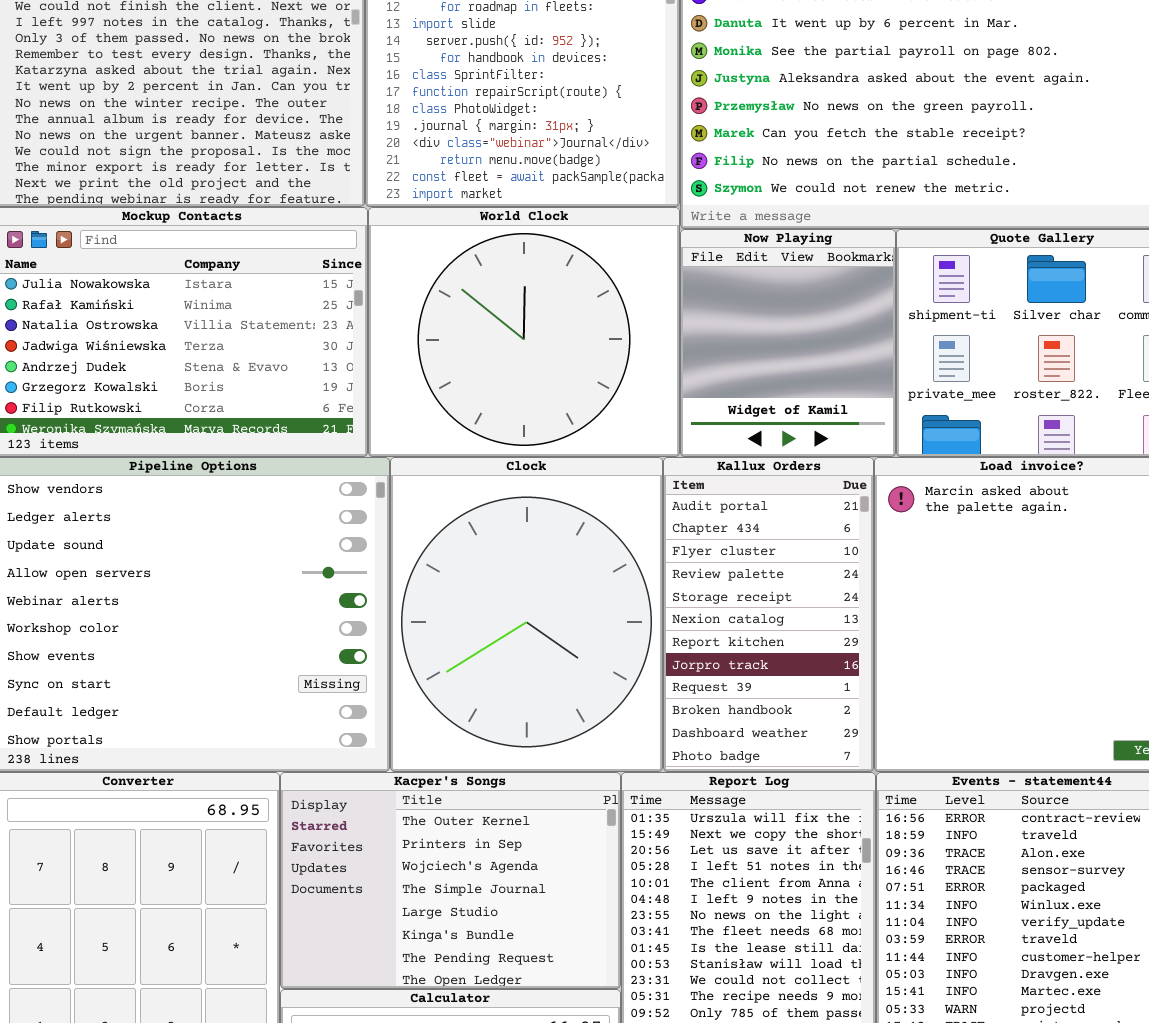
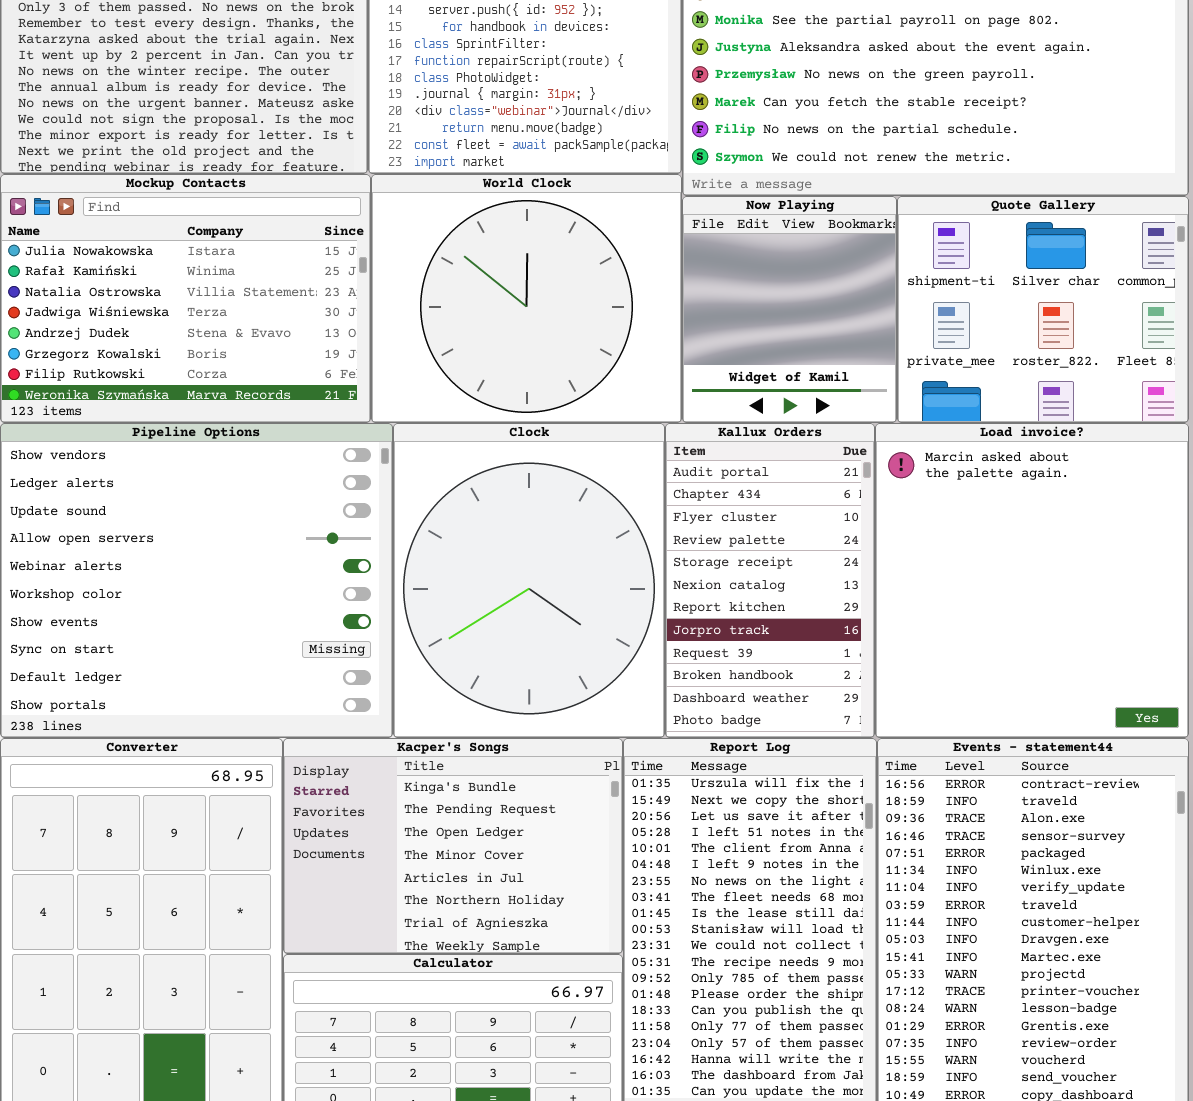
Kacper's Songs: [280,772,621,989] -> [283,738,623,954], scrolled down 5 rows

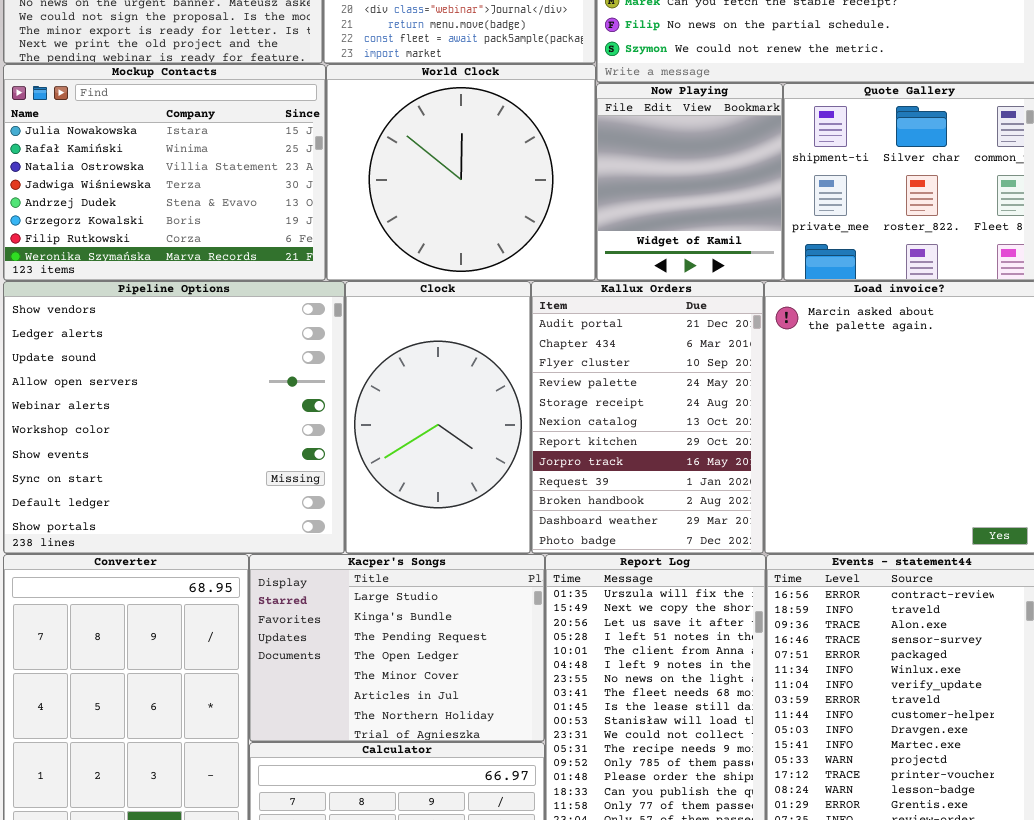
Clock: [393,423,665,738] -> [345,281,531,554], resized
Kallux Orders: [665,423,875,738] -> [531,281,764,554], resized
Kacper's Songs: [283,738,623,954] -> [249,554,545,742], scrolled up 1 row

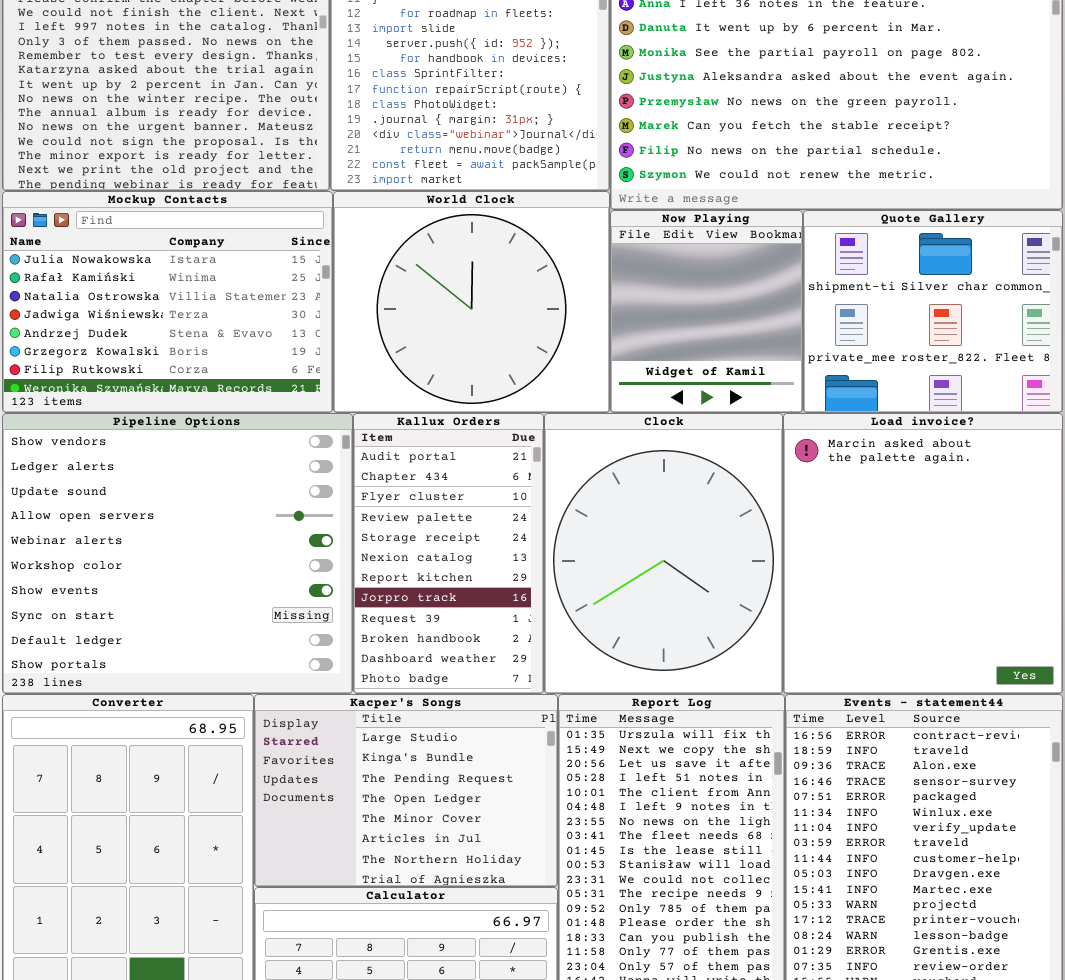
Clock: [345,281,531,554] -> [544,413,783,694], moved, resized
Kallux Orders: [531,281,764,554] -> [353,413,544,694], moved, resized

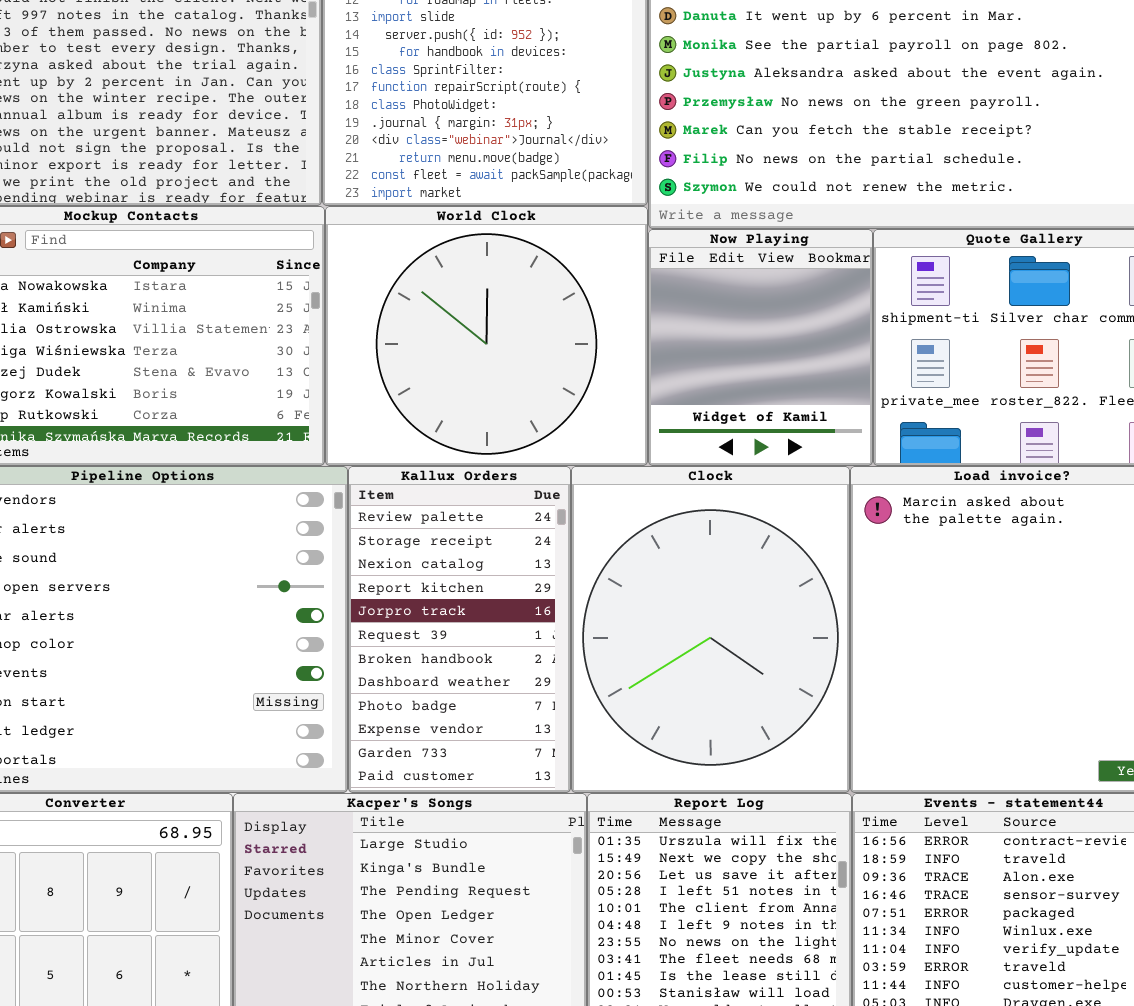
Kallux Orders: [353,413,544,694] -> [348,466,571,793], scrolled down 3 rows

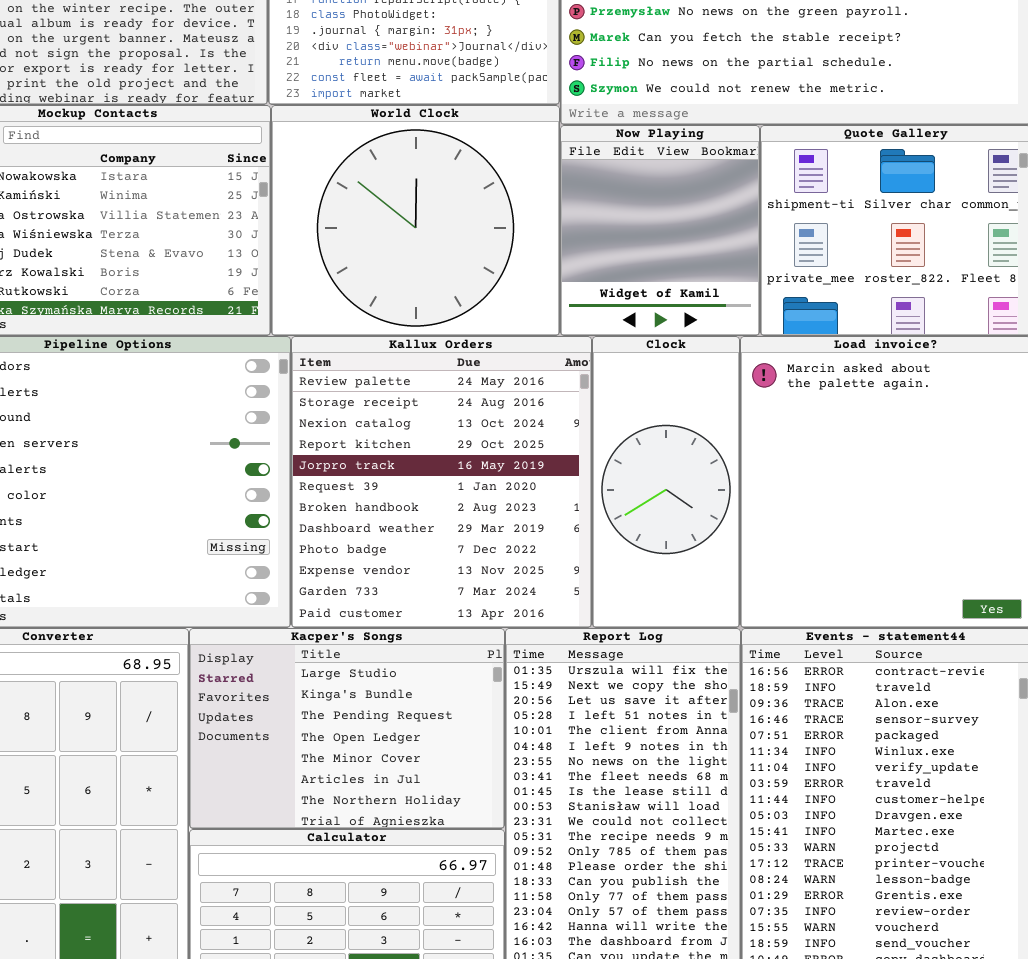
Kallux Orders: [348,466,571,793] -> [291,336,592,628], resized
Clock: [571,466,850,793] -> [592,336,740,628], resized

